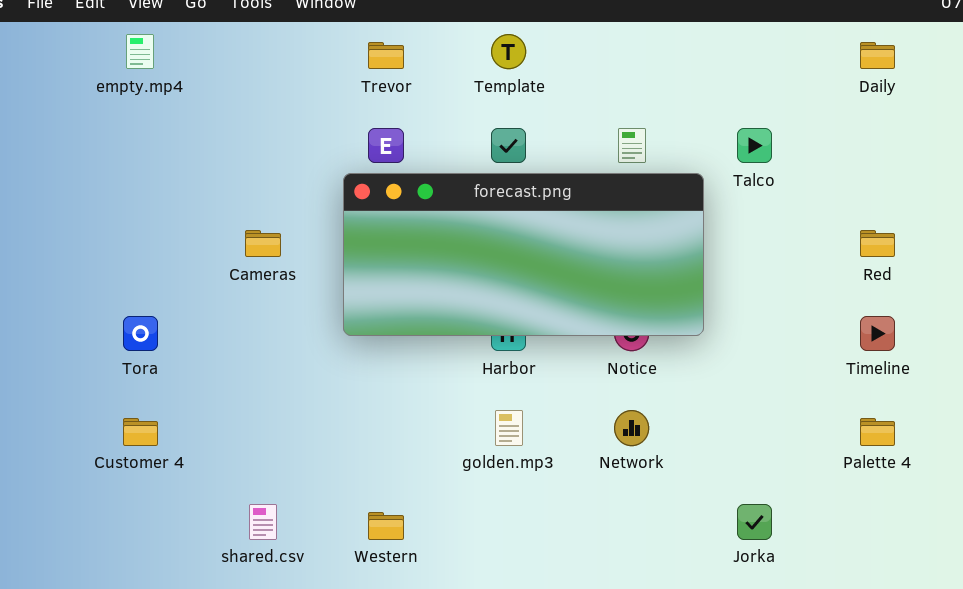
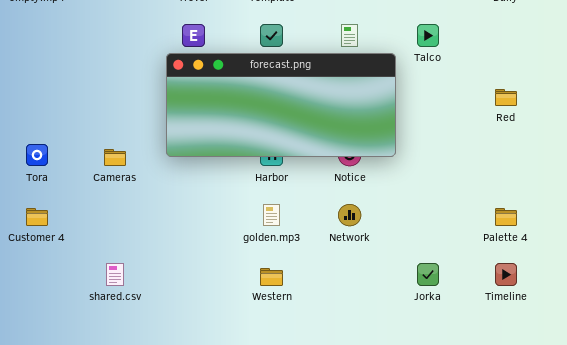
Cameras: [245,230,281,257] -> [104,149,126,166], moved
Timeline: [860,316,895,351] -> [495,263,517,286], moved
Western: [368,512,404,540] -> [260,268,283,286], moved

